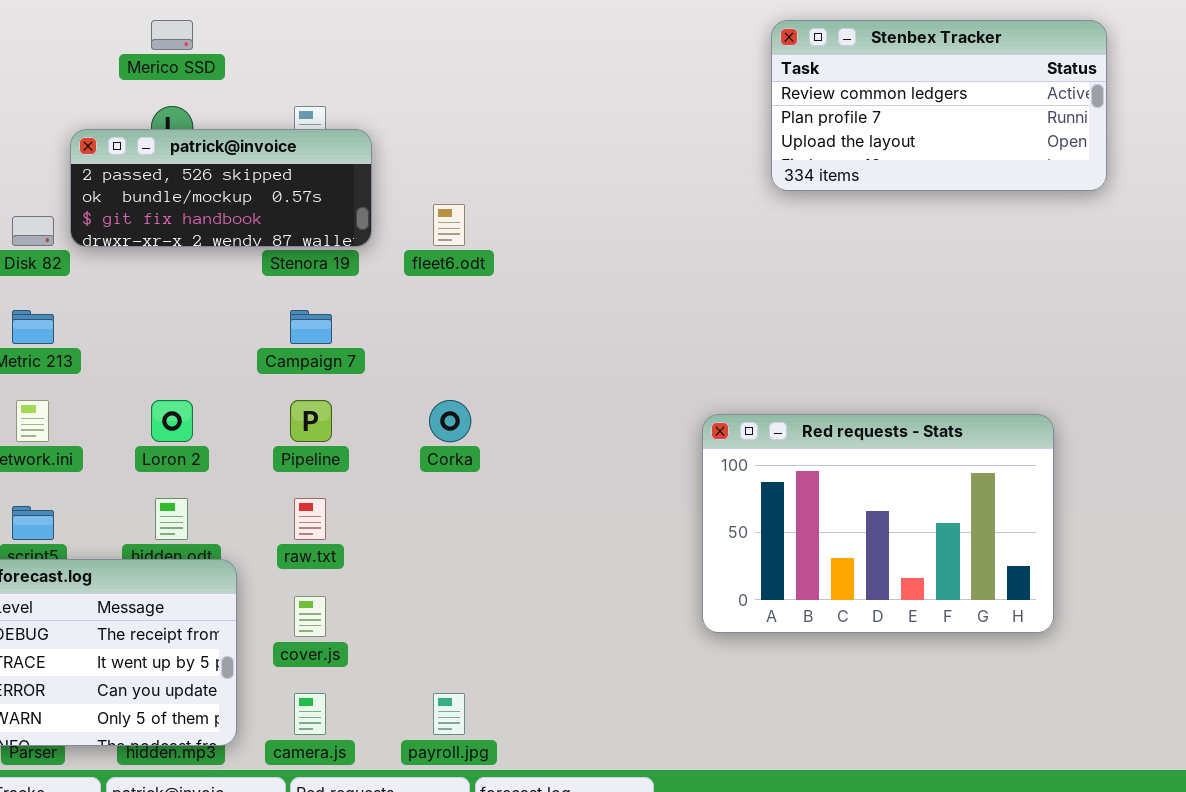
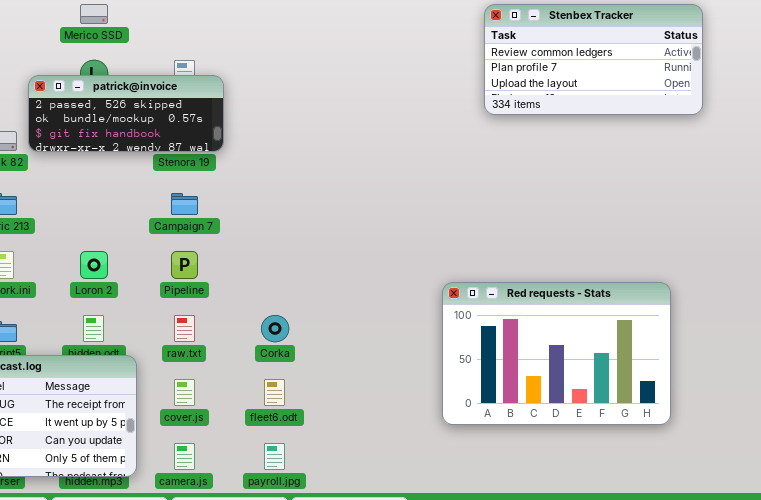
fleet6.odt: [433,204,465,246] -> [264,379,285,406], moved
Corka: [429,400,471,442] -> [261,315,289,342], moved
Red requests - Stats: [702,414,1054,633] -> [442,282,671,425], moved

